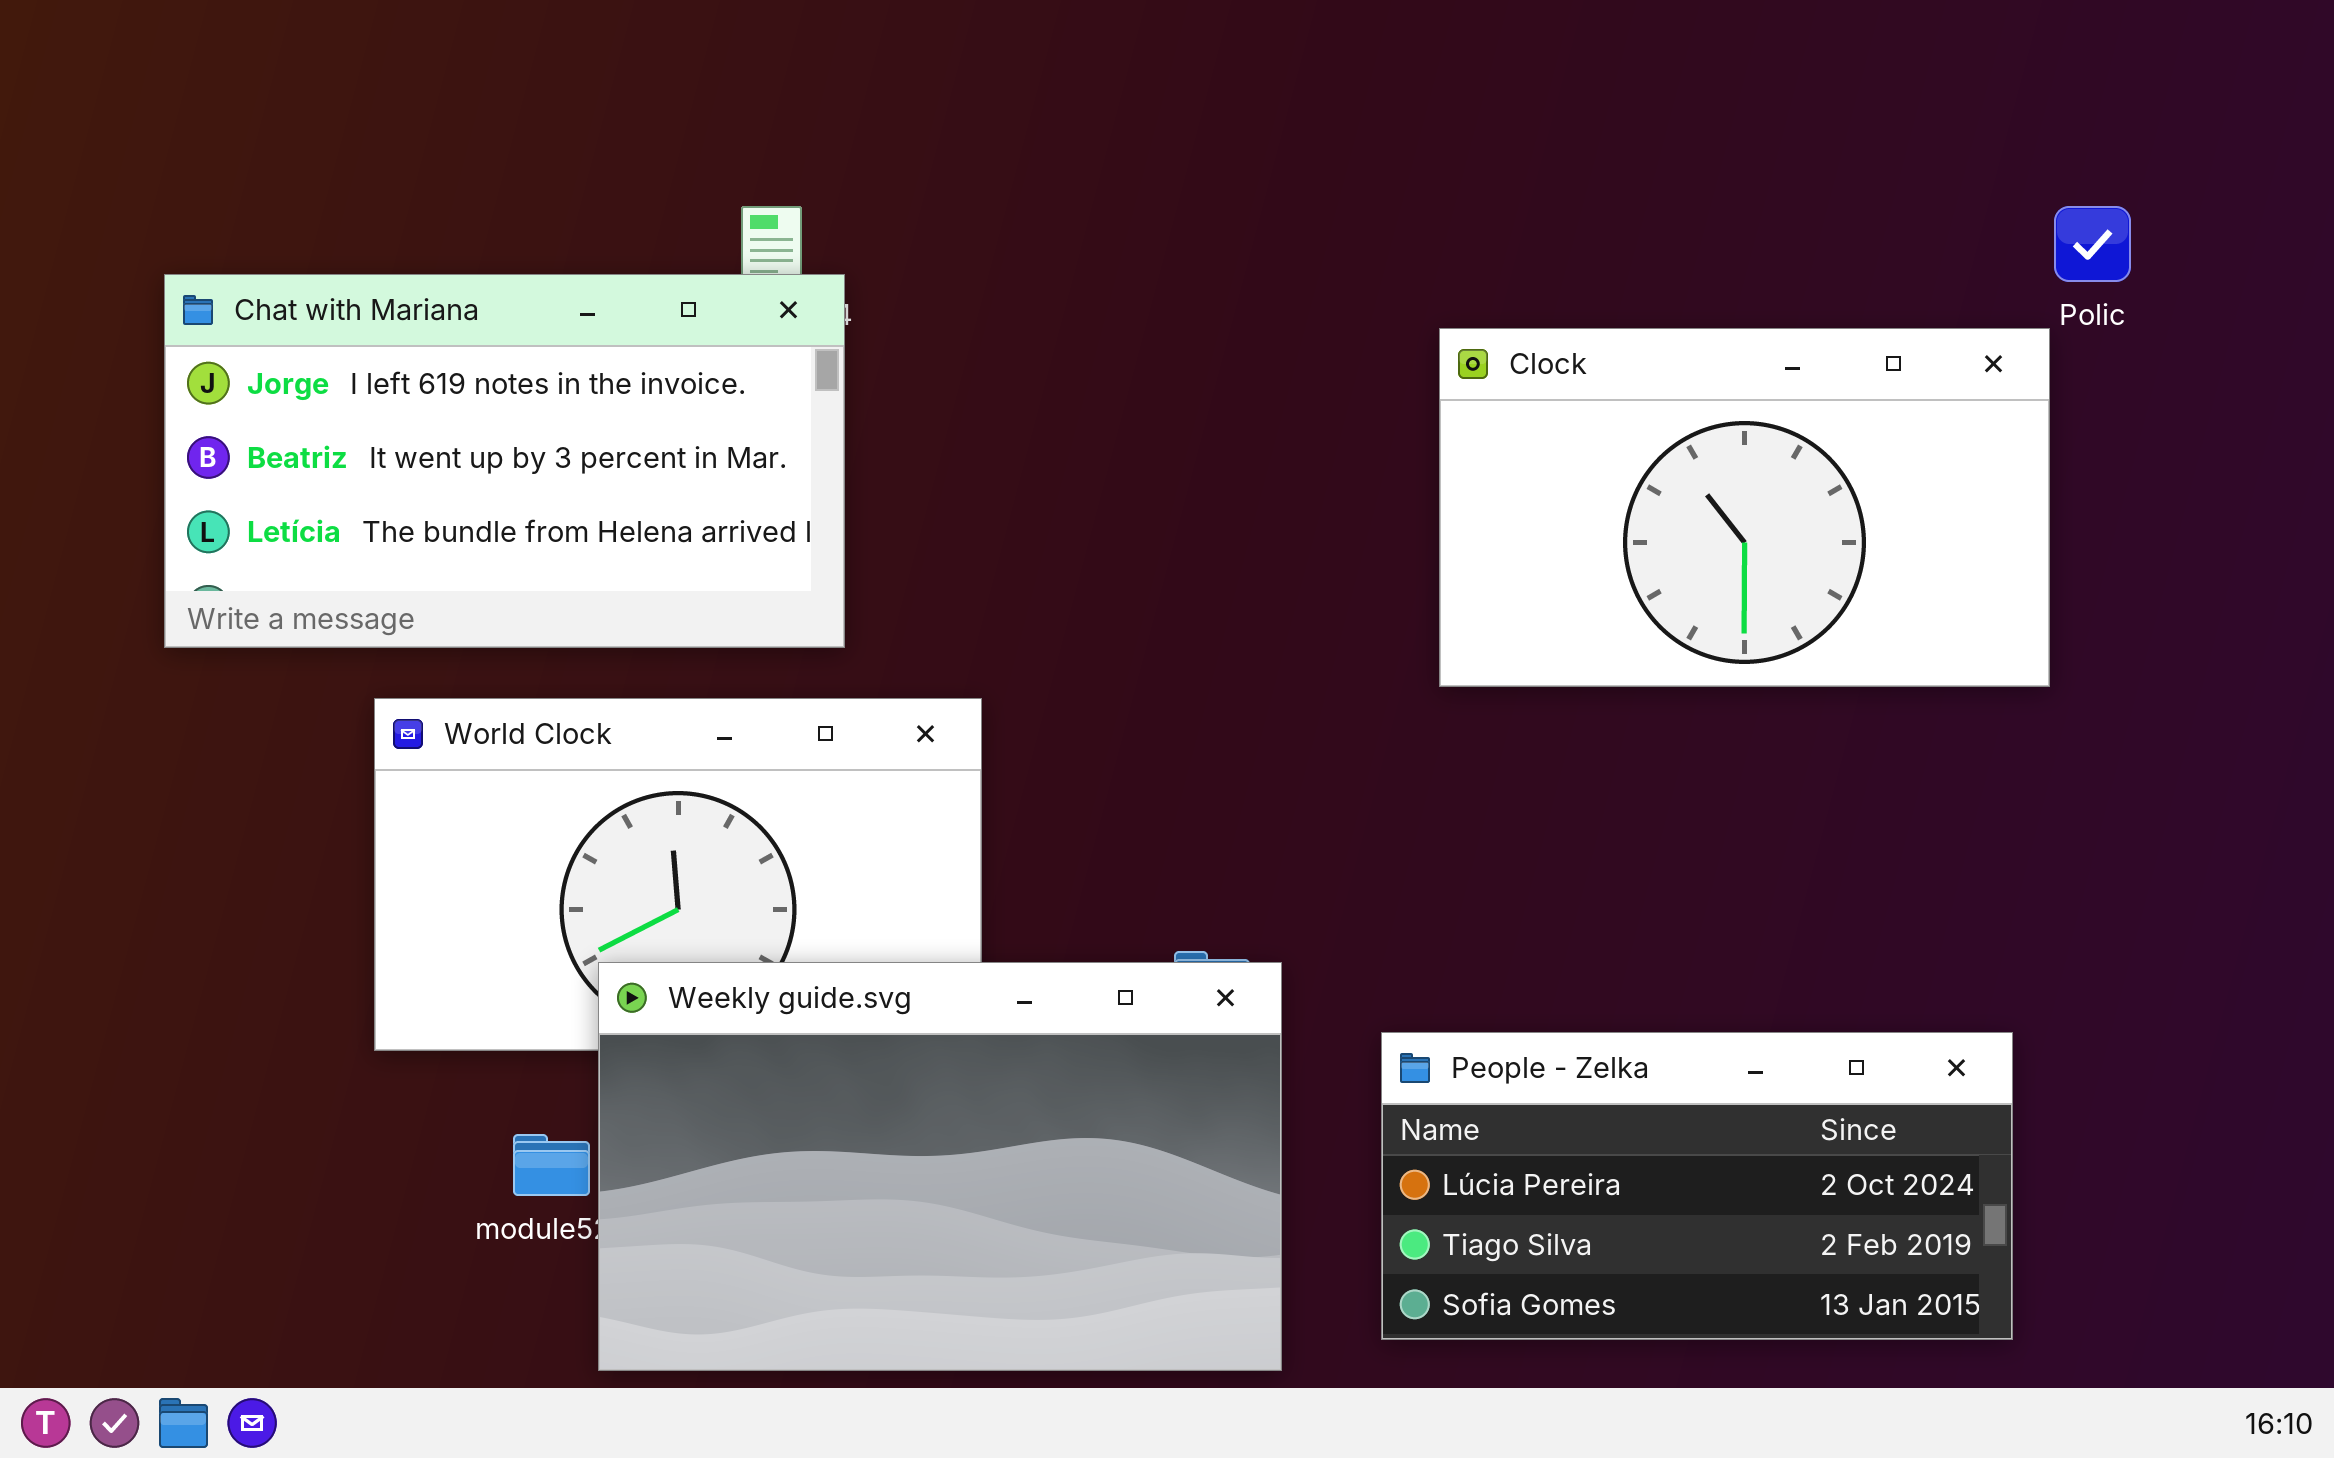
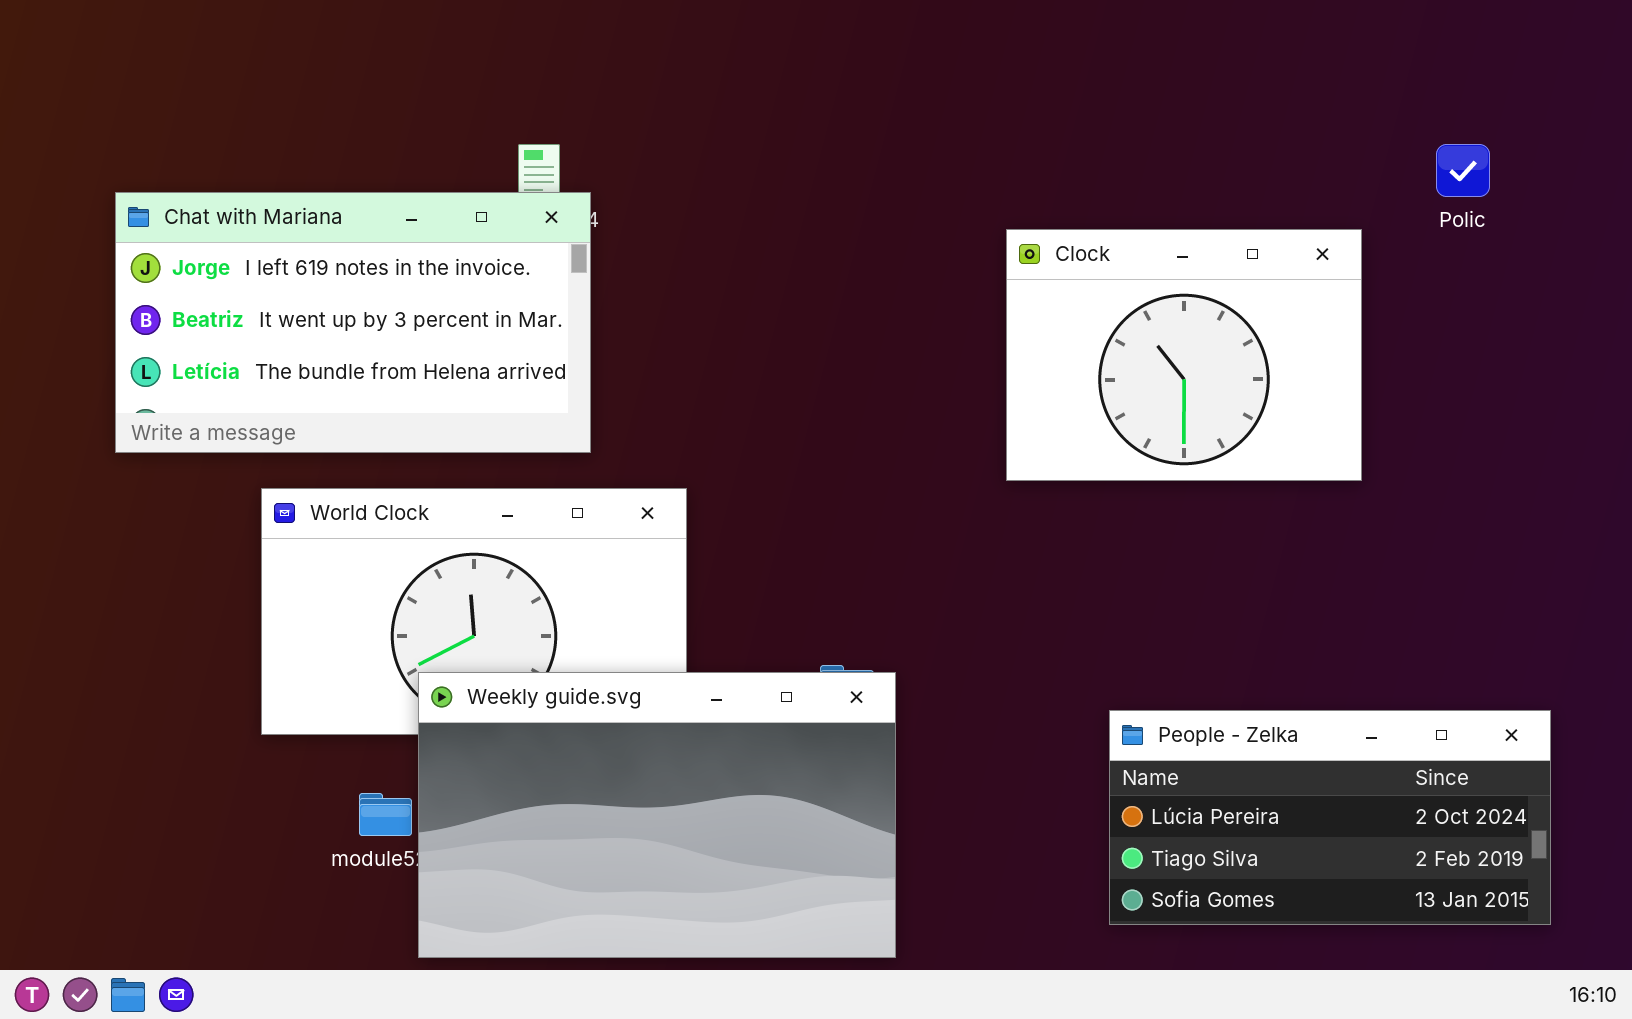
Clock: [1439,328,2050,687] -> [1006,229,1362,481], resized
People - Zelka: [1381,1032,2013,1340] -> [1109,710,1551,925], moved

